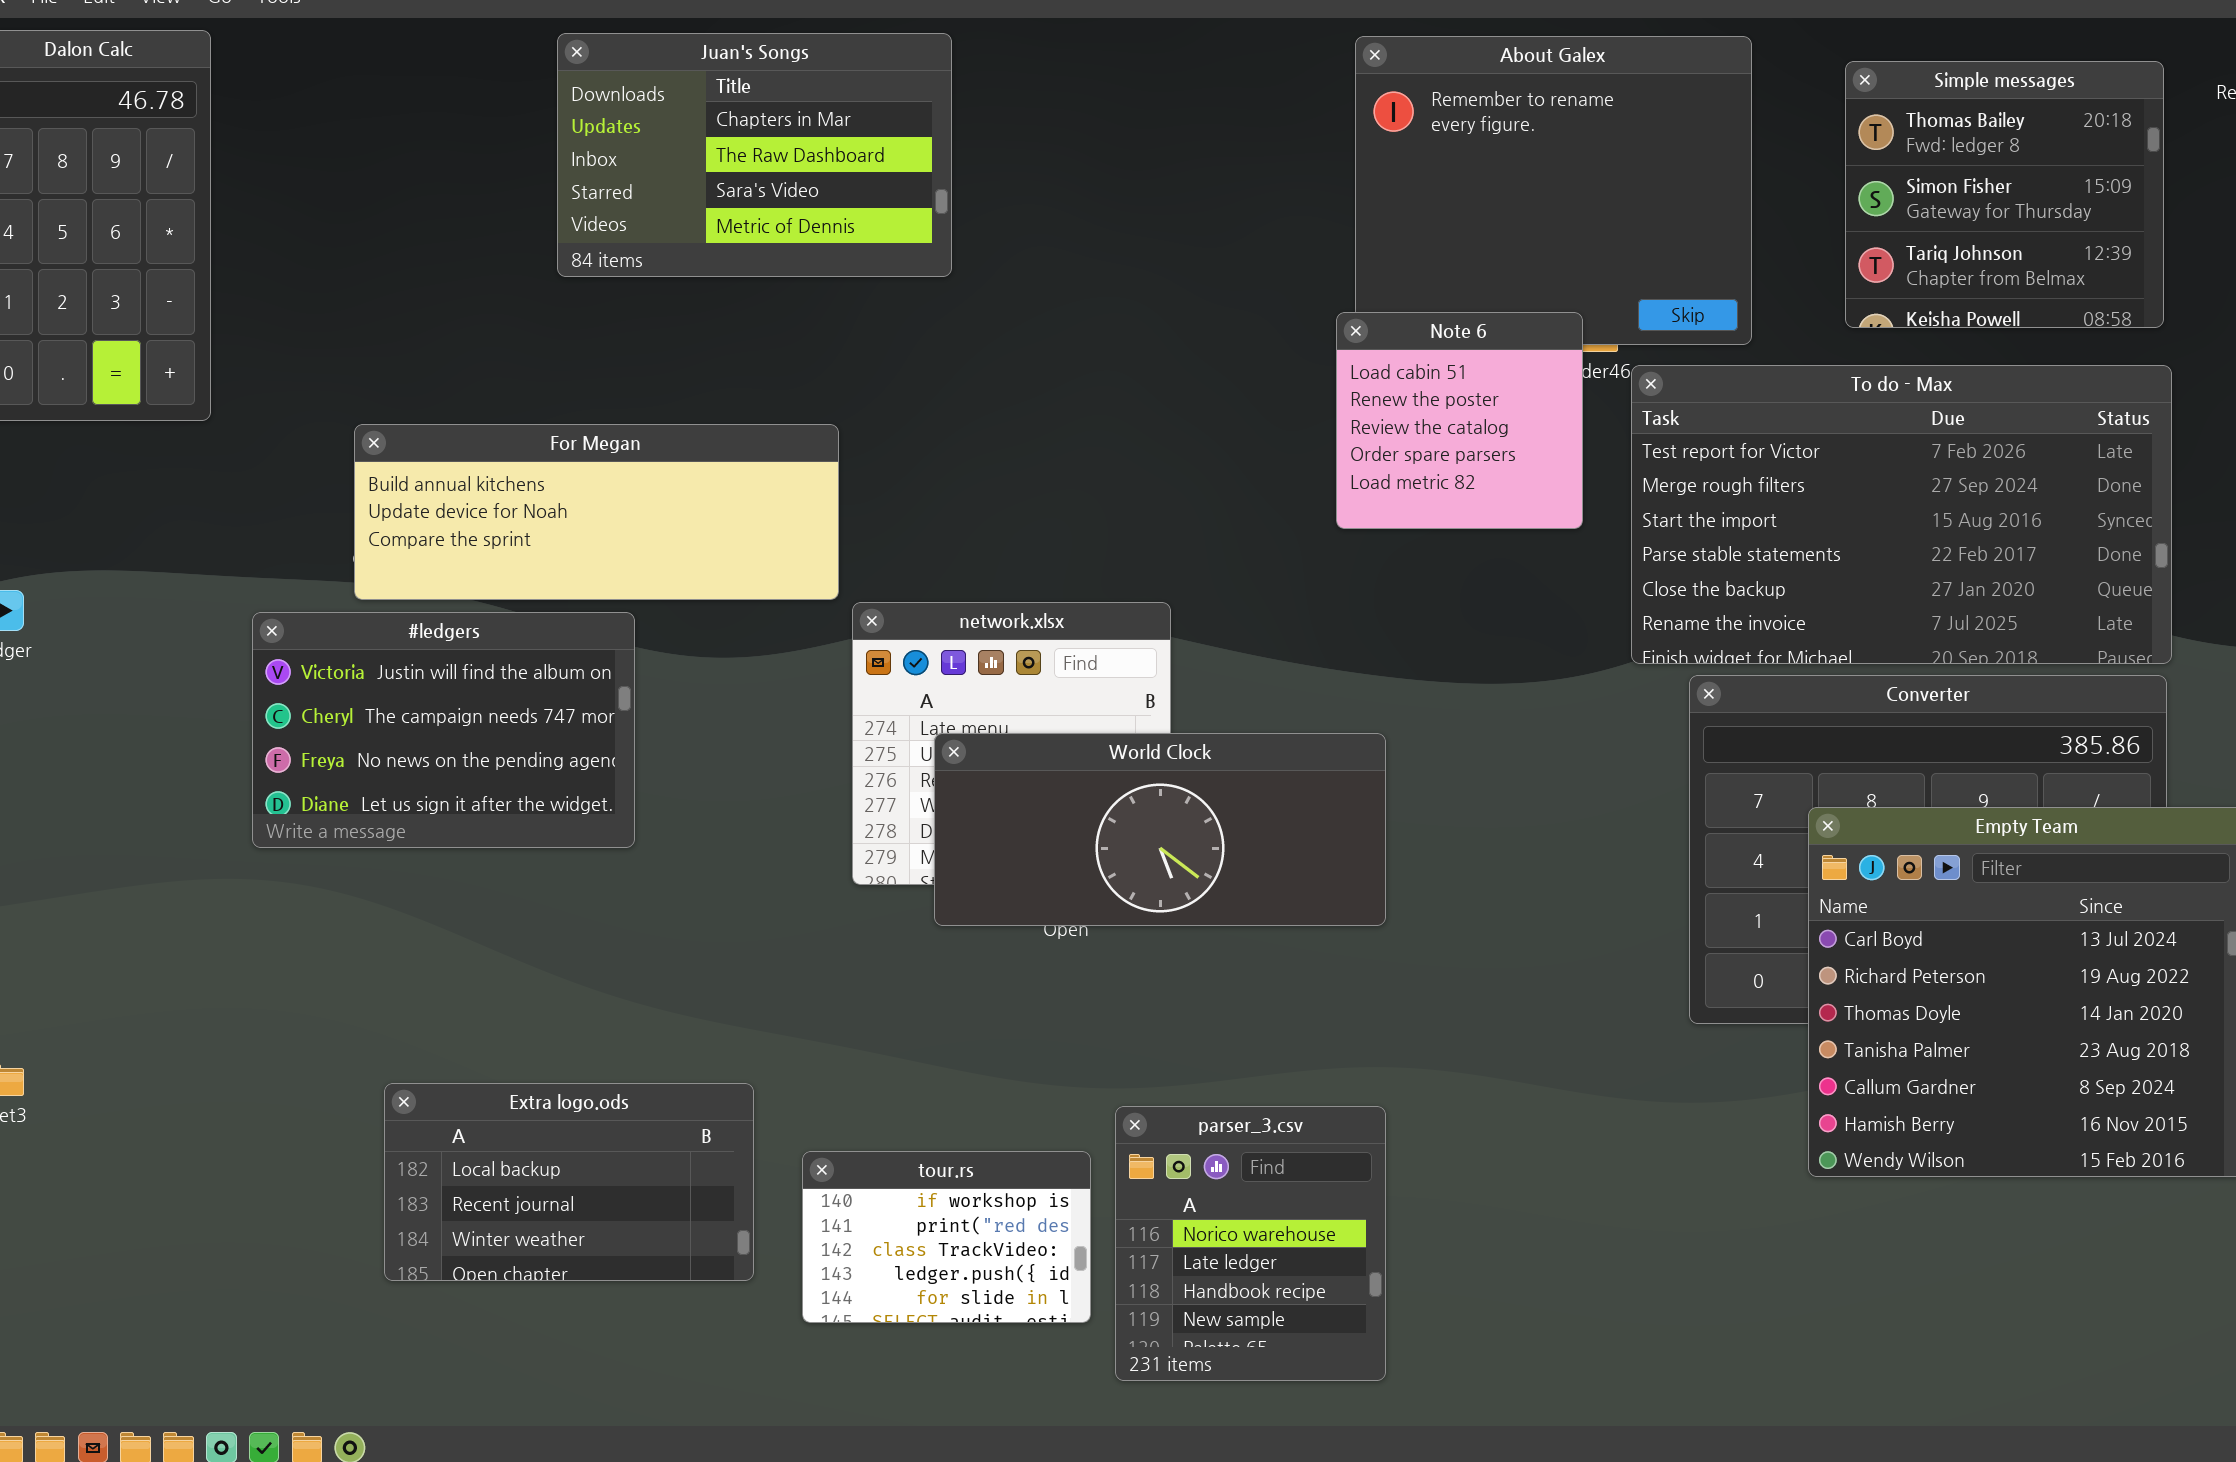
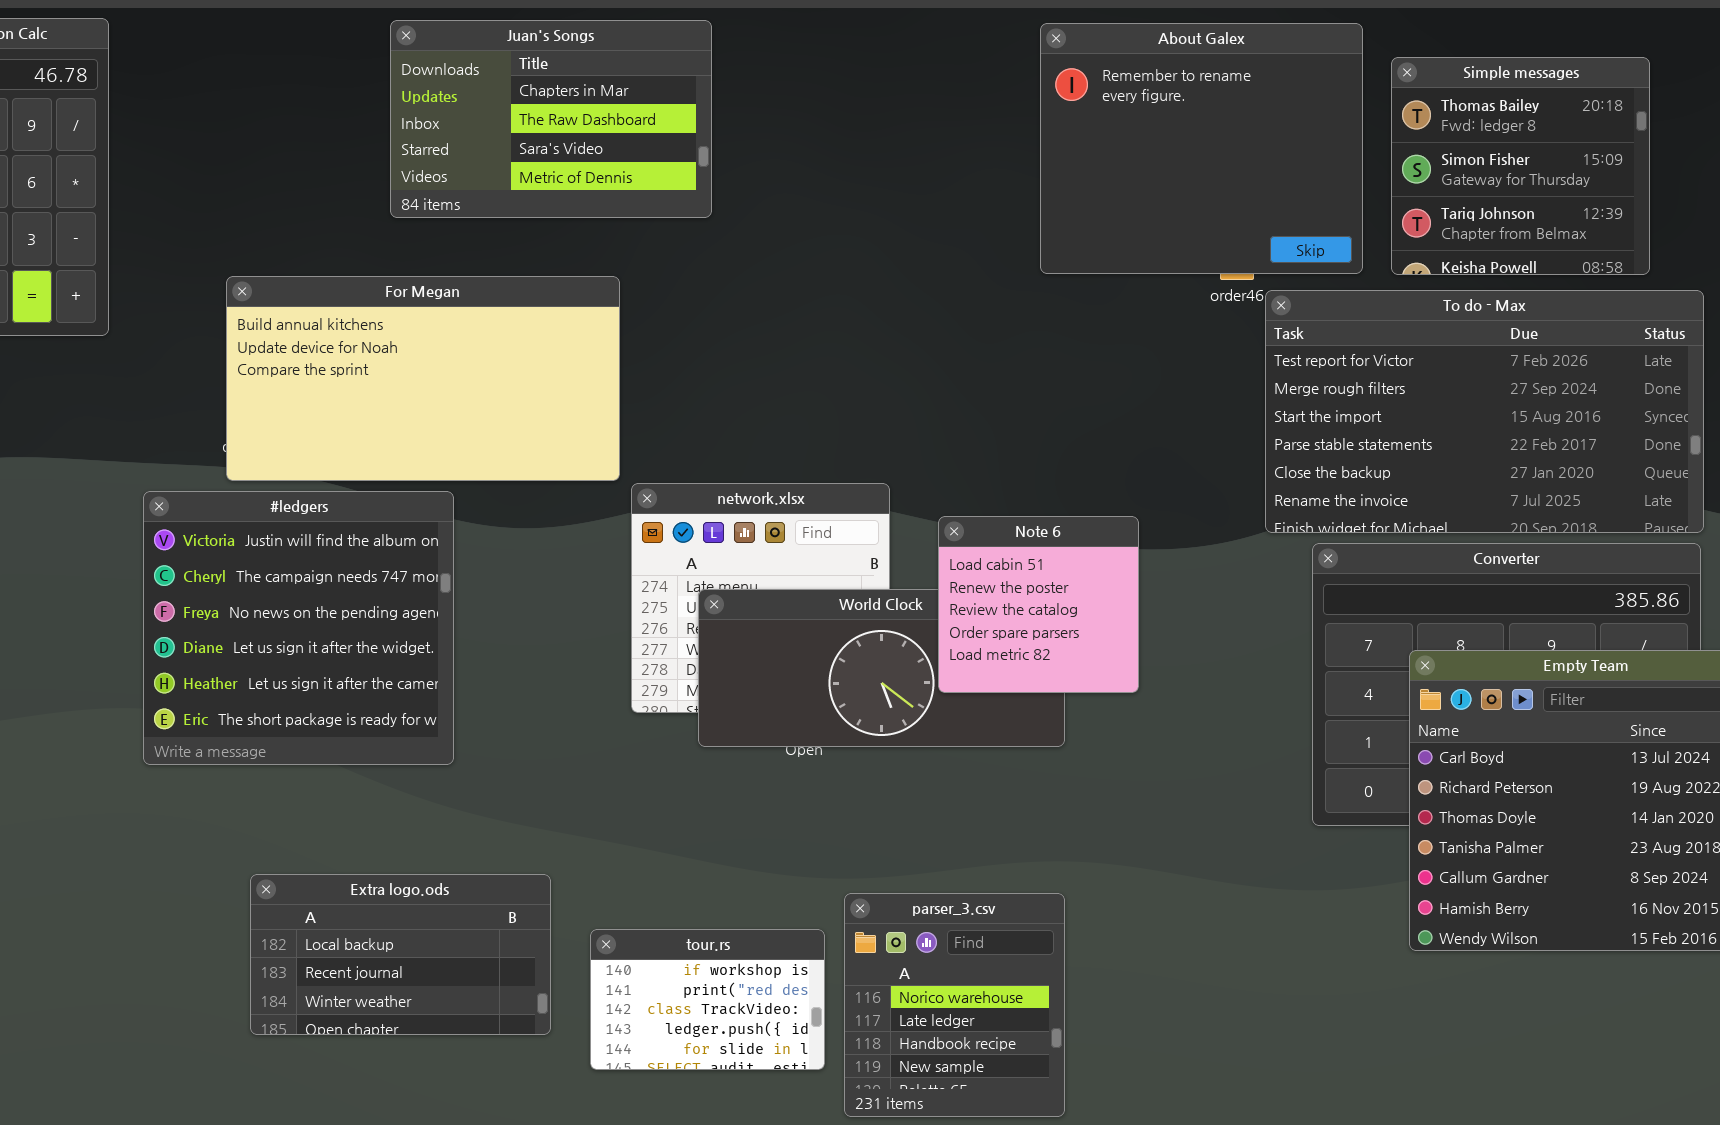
Simple messages: [1845,61,2164,328] -> [1391,57,1650,275], moved
Note 6: [1336,312,1583,529] -> [938,516,1139,693], moved
For Megan: [354,424,839,600] -> [226,276,620,481], resized
#ledgers: [252,612,635,848] -> [143,491,454,765], resized

